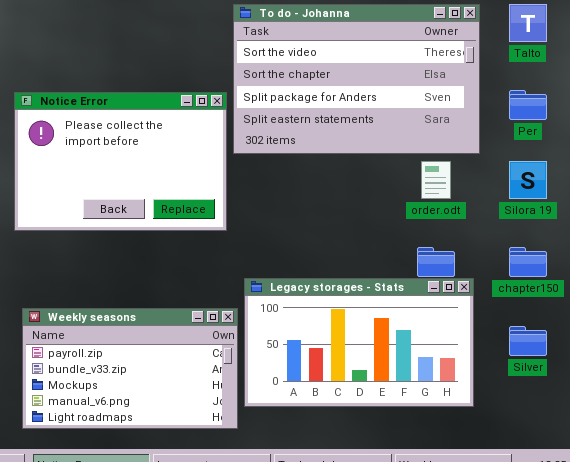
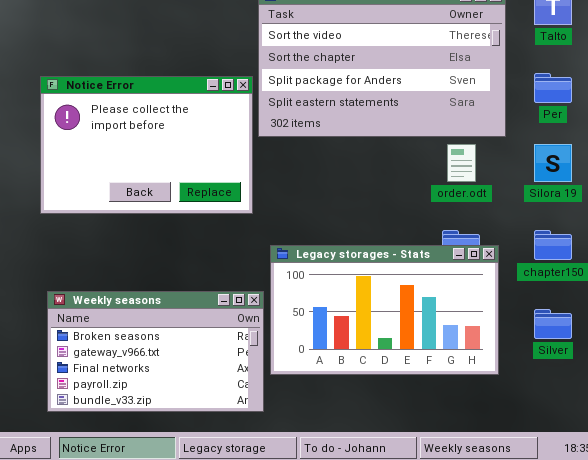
Legacy storages - Stats: [244,278,474,407] -> [270,245,499,375], moved
Weekly seasons: [22,308,238,429] -> [47,291,264,412], scrolled up 3 rows

